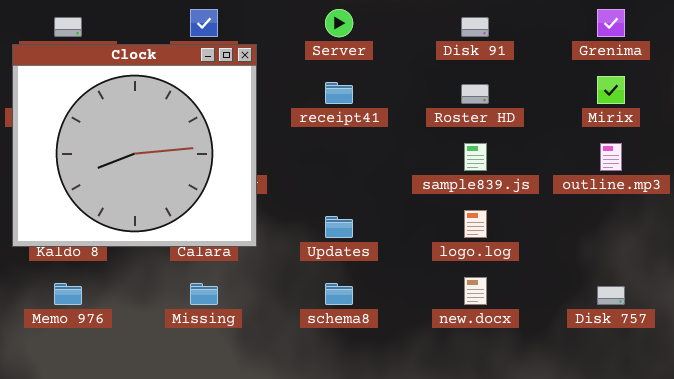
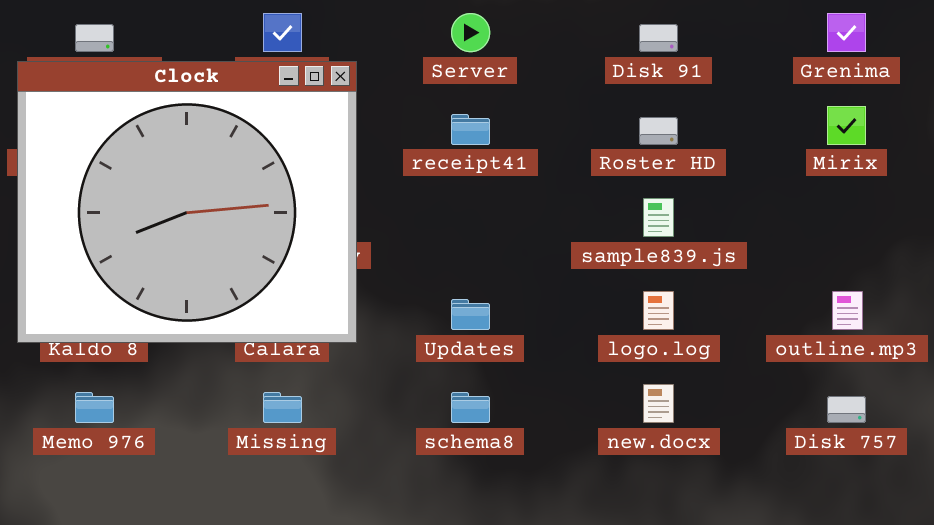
outline.mp3: [600,143,622,171] -> [832,291,863,330], moved

